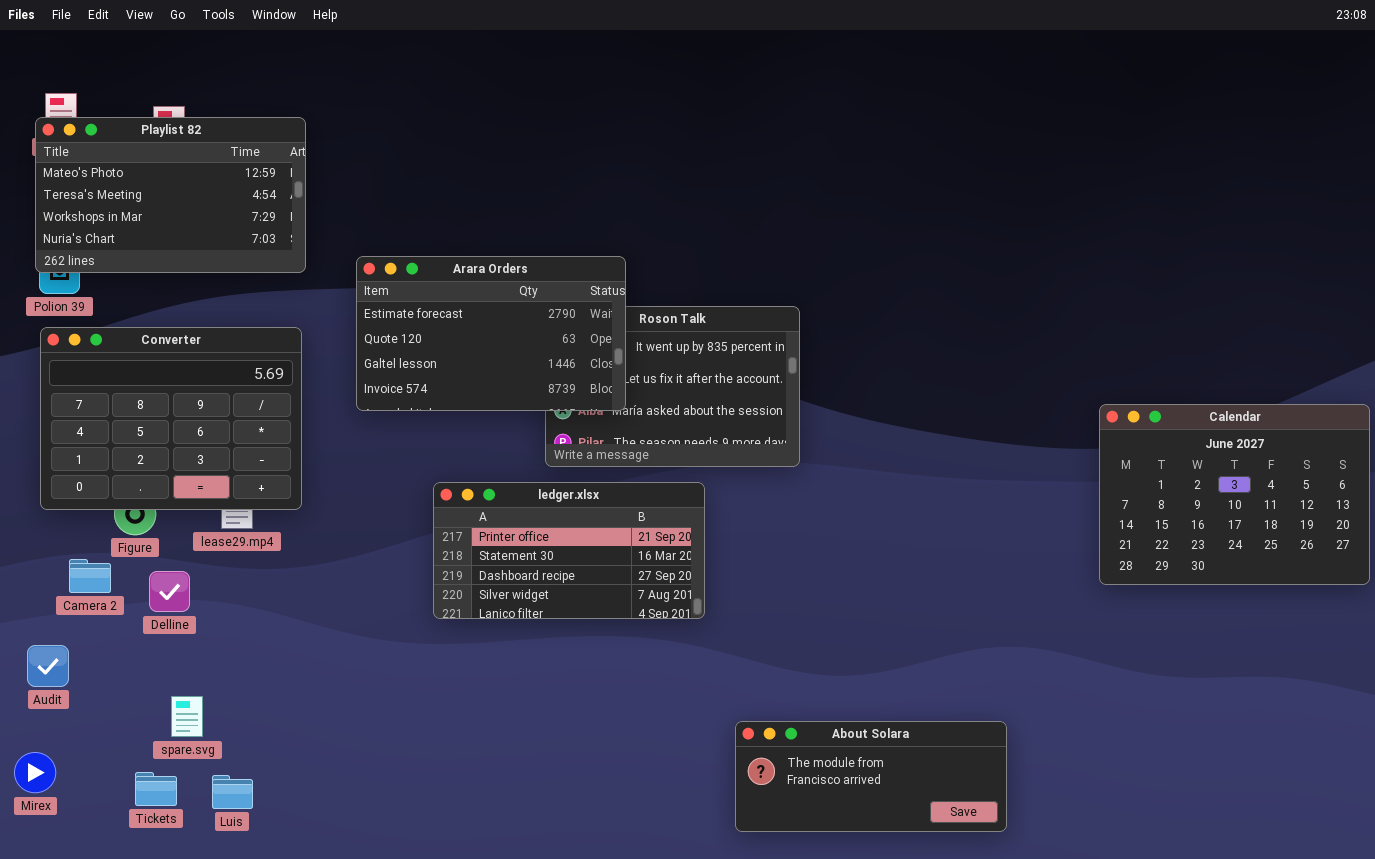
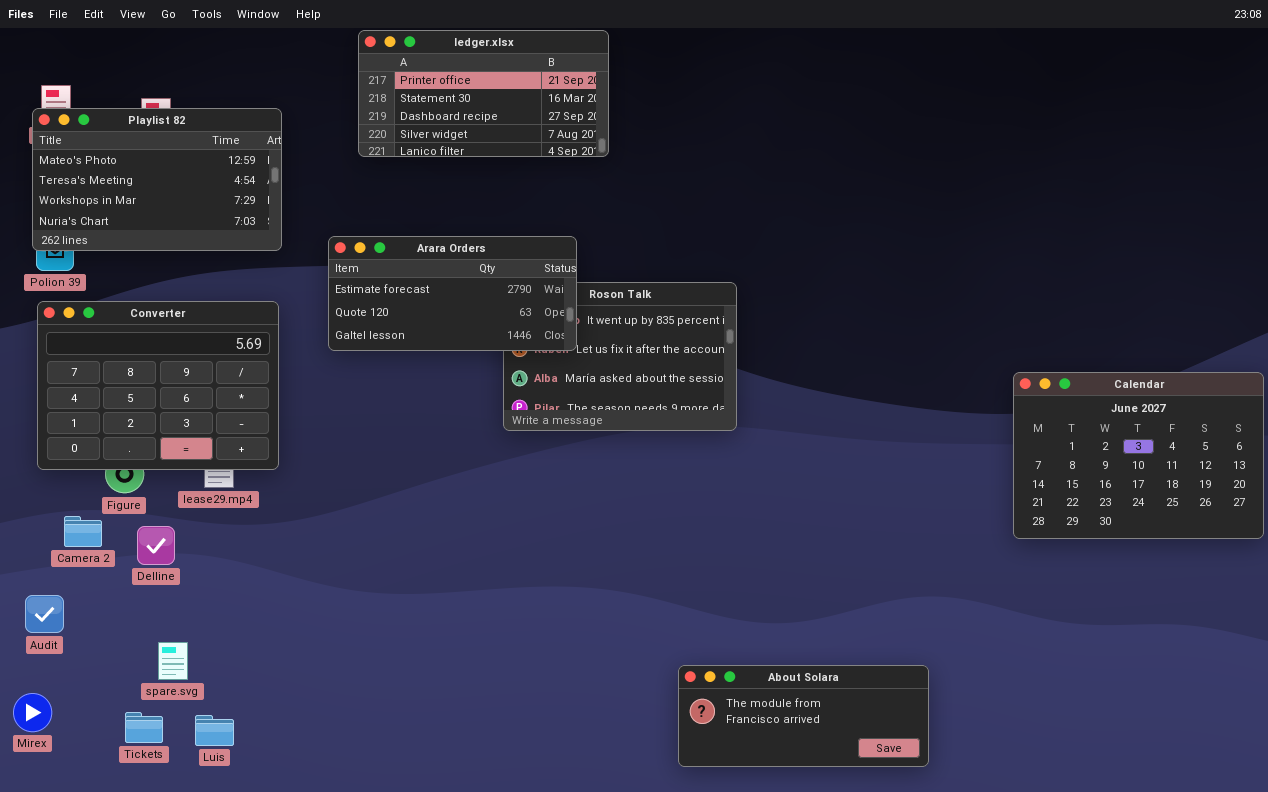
Arara Orders: [356,256,626,411] -> [328,236,577,351], resized
ledger.xlsx: [433,482,705,619] -> [358,30,609,157], moved

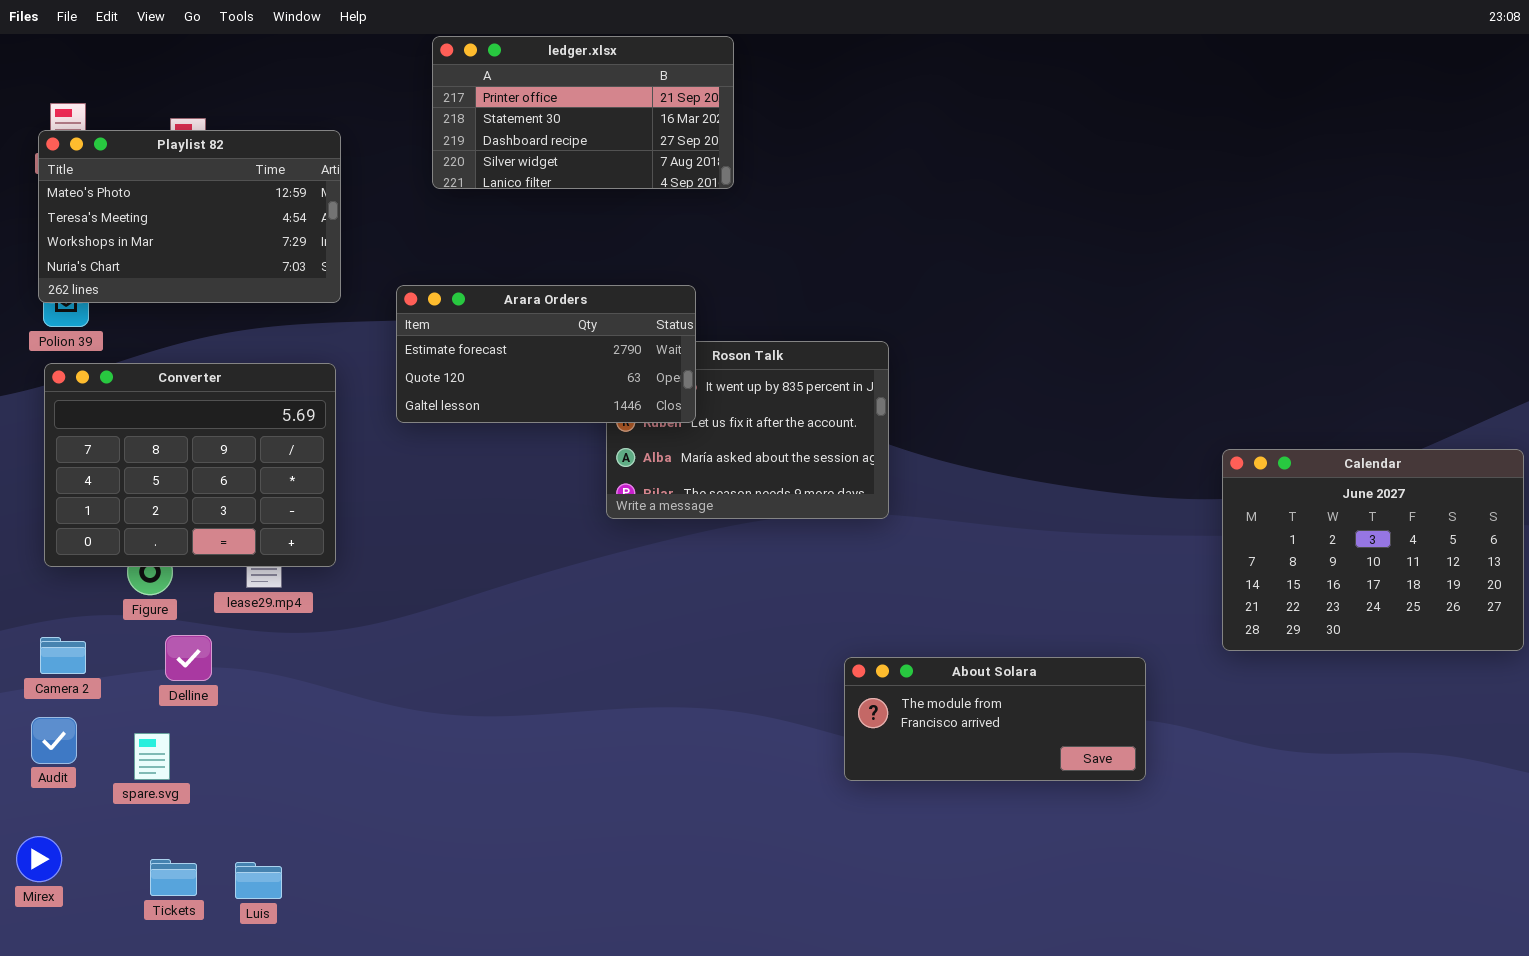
Camera 2: [64,516,102,547] -> [40,637,86,674], moved
spare.svg: [158,642,188,680] -> [134,733,170,780], moved
About Solara: [678,665,929,767] -> [844,657,1146,781], moved

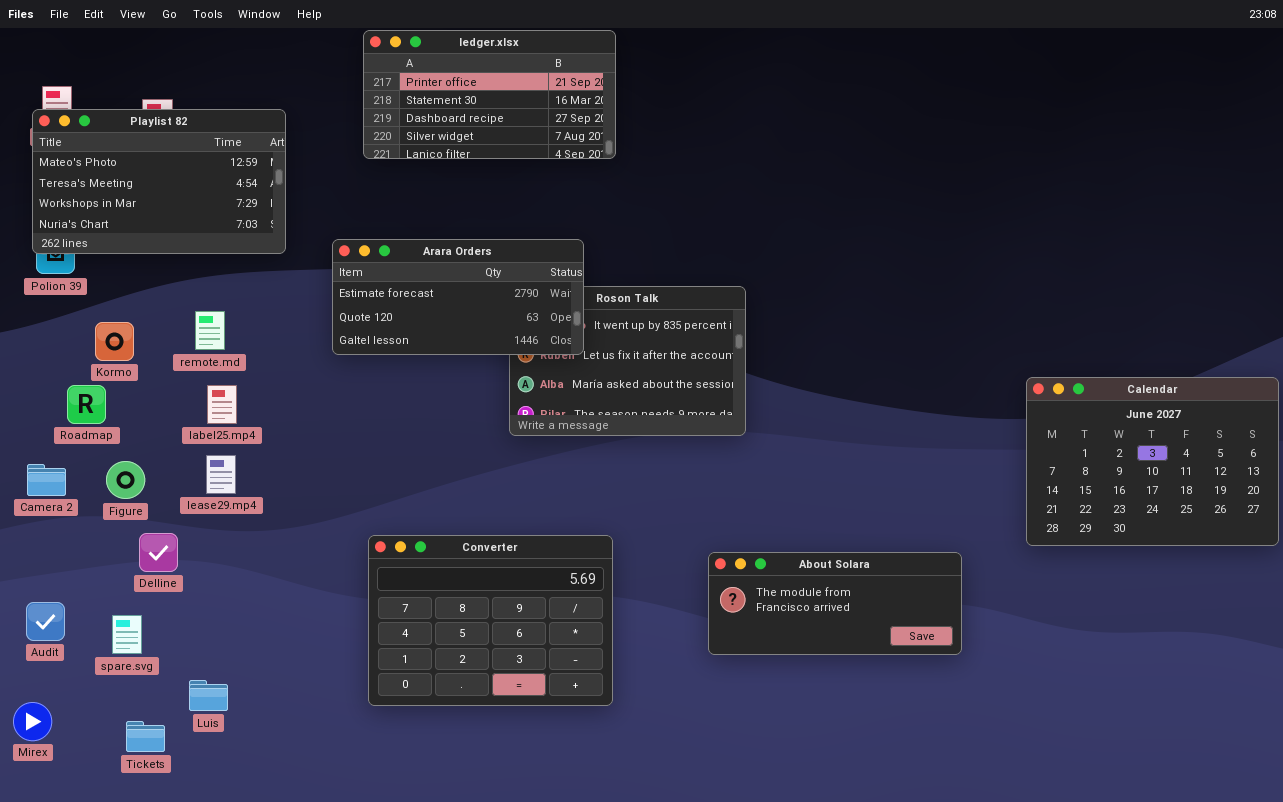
Converter: [44,363,336,567] -> [368,535,613,706], moved
Camera 2: [40,637,86,674] -> [27,464,66,496], moved
Luis: [235,862,282,899] -> [189,680,228,711], moved

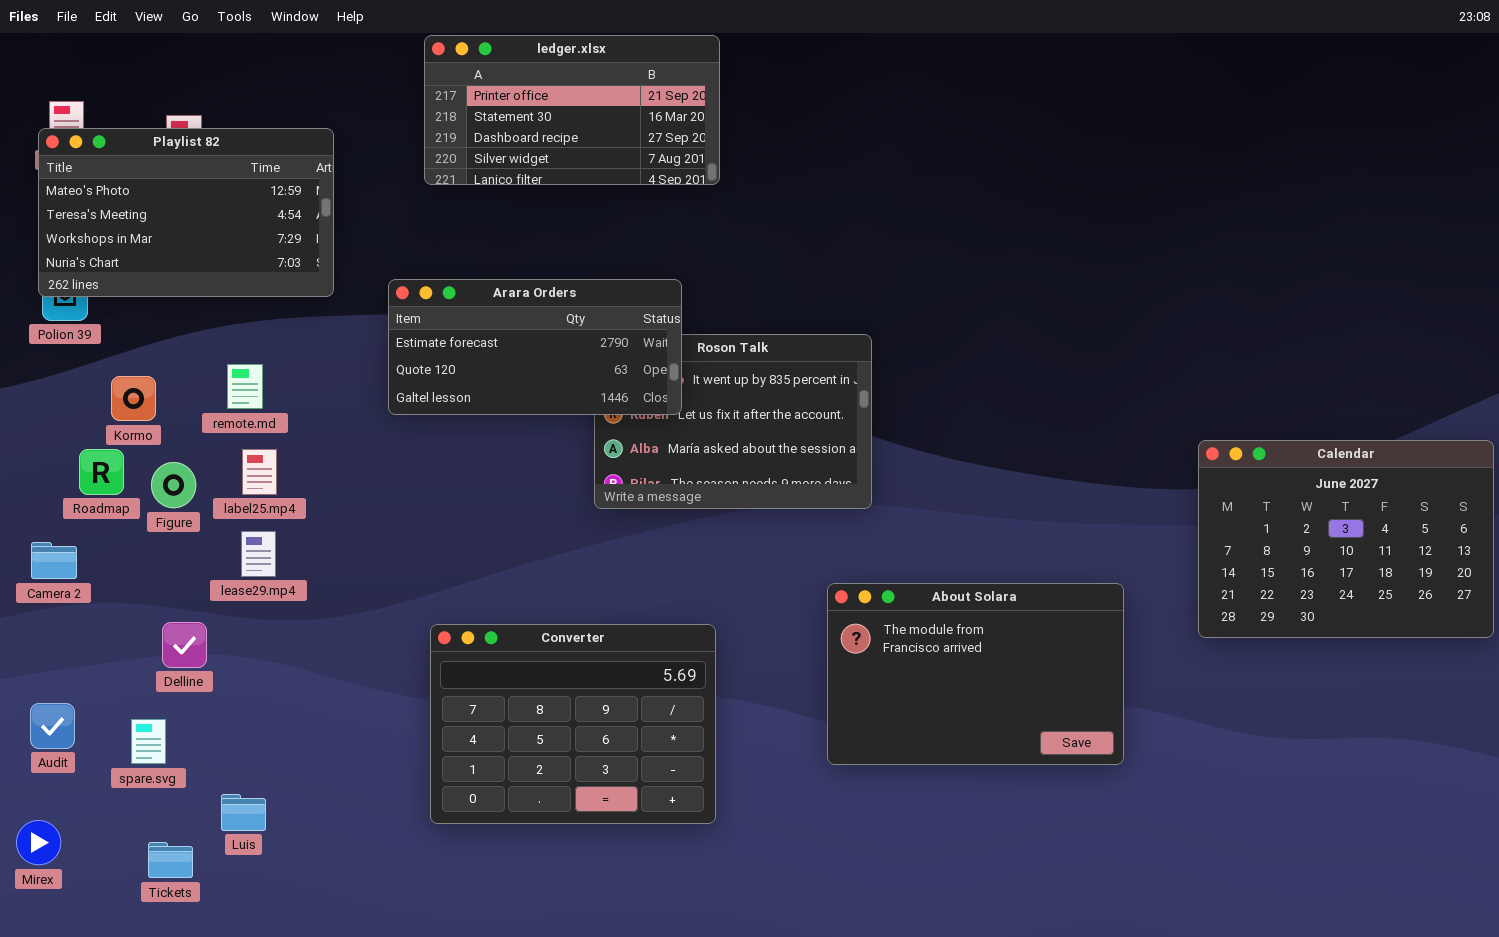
Figure: [106,461,145,499] -> [151,462,196,508], moved
About Solara: [708,552,962,655] -> [827,583,1124,765], resized

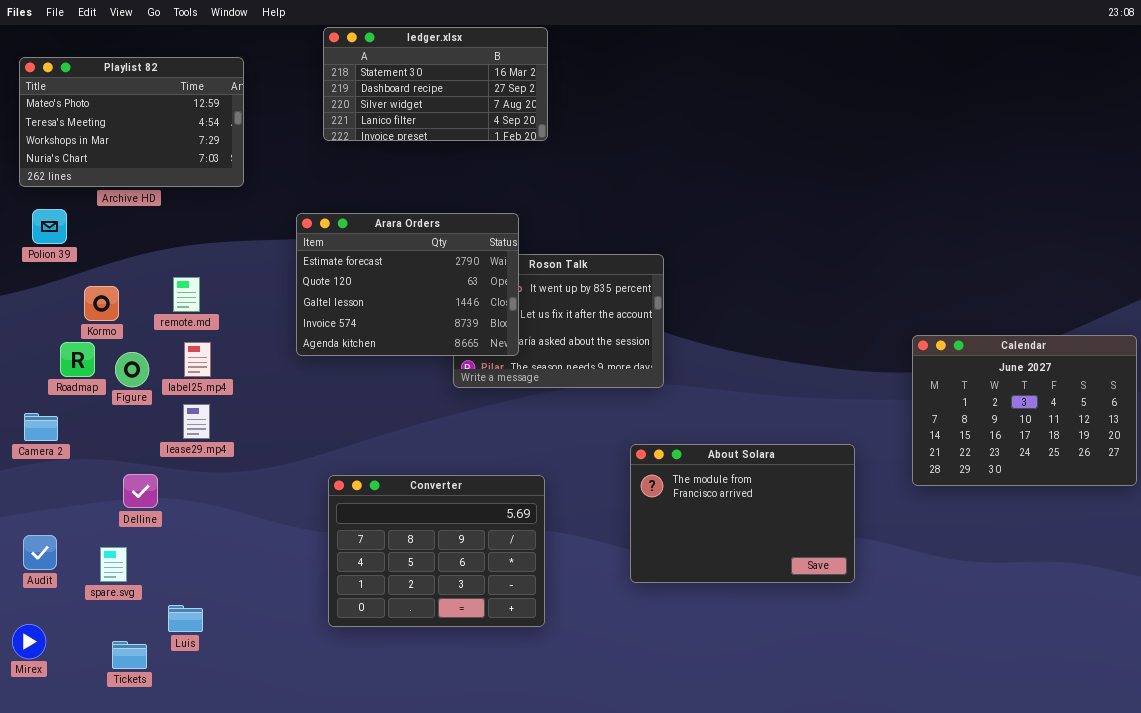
ledger.xlsx: [424,35,720,185] -> [323,27,548,141], scrolled down 1 row
Playlist 82: [38,128,334,297] -> [19,57,244,187], moved
Arara Orders: [388,279,682,415] -> [296,213,519,356], resized

